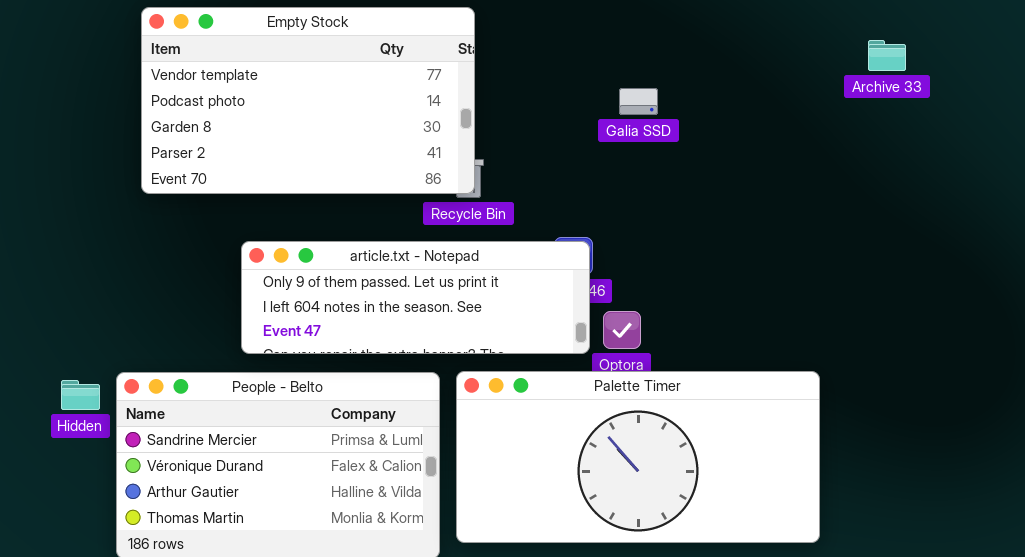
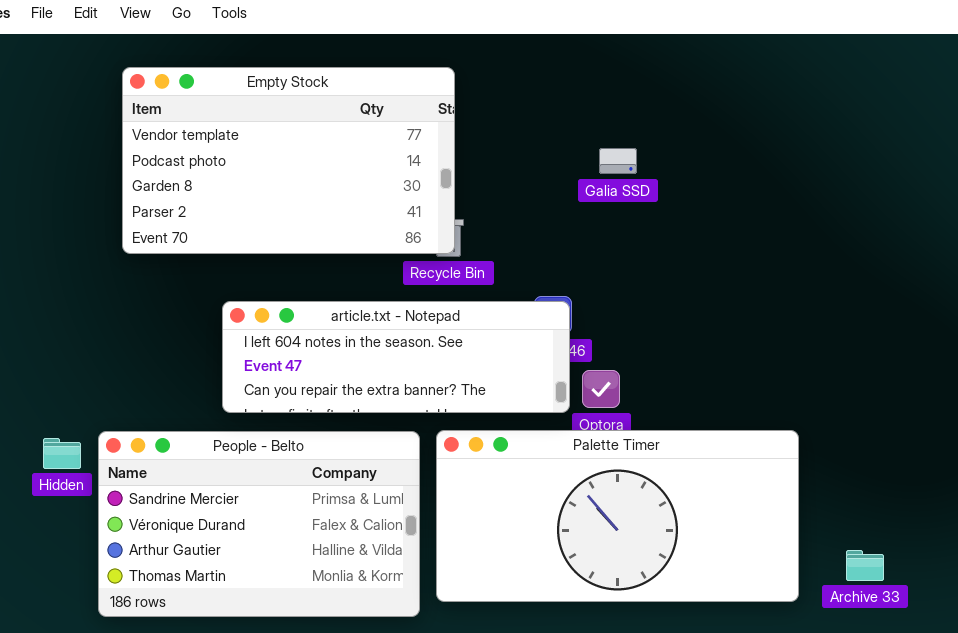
Archive 33: [868,40,906,71] -> [846,550,884,581], moved
article.txt - Notepad: [241,241,590,354] -> [222,301,570,413], scrolled down 1 row

